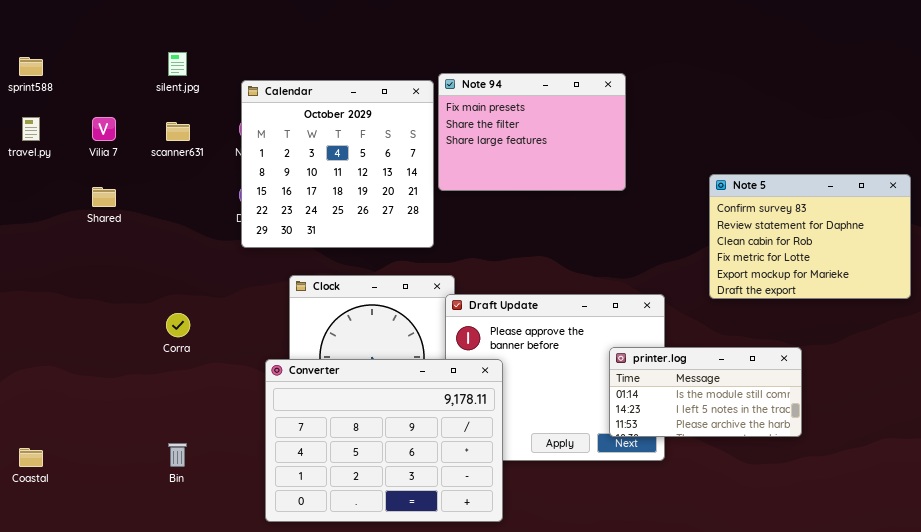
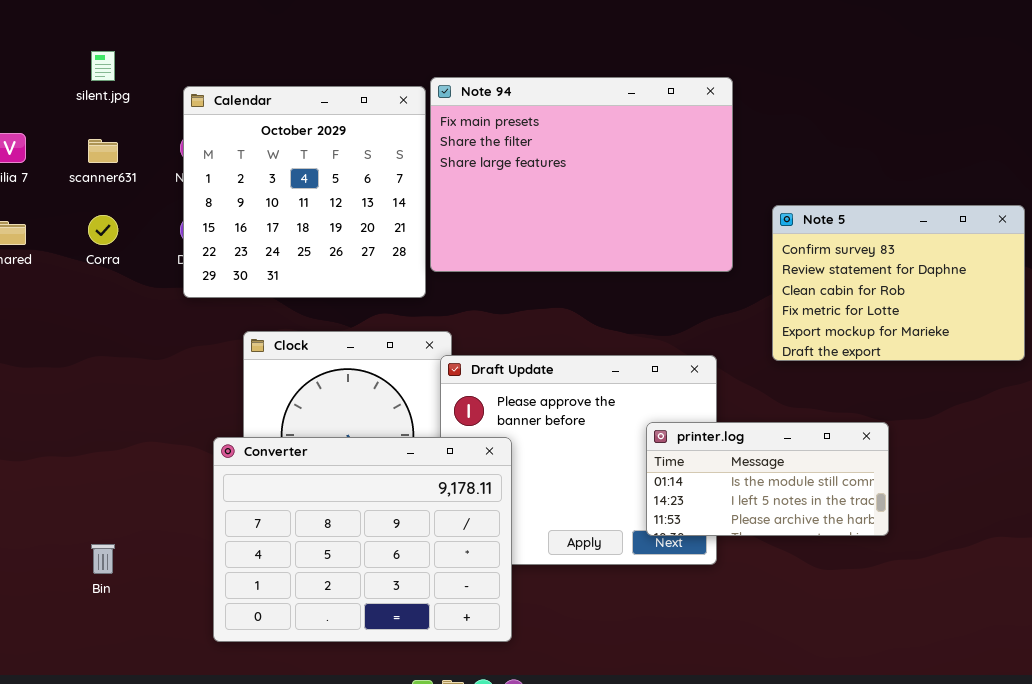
Note 94: [438,73,626,191] -> [430,77,733,272], resized
Corra: [166,313,190,337] -> [88,215,118,245], moved

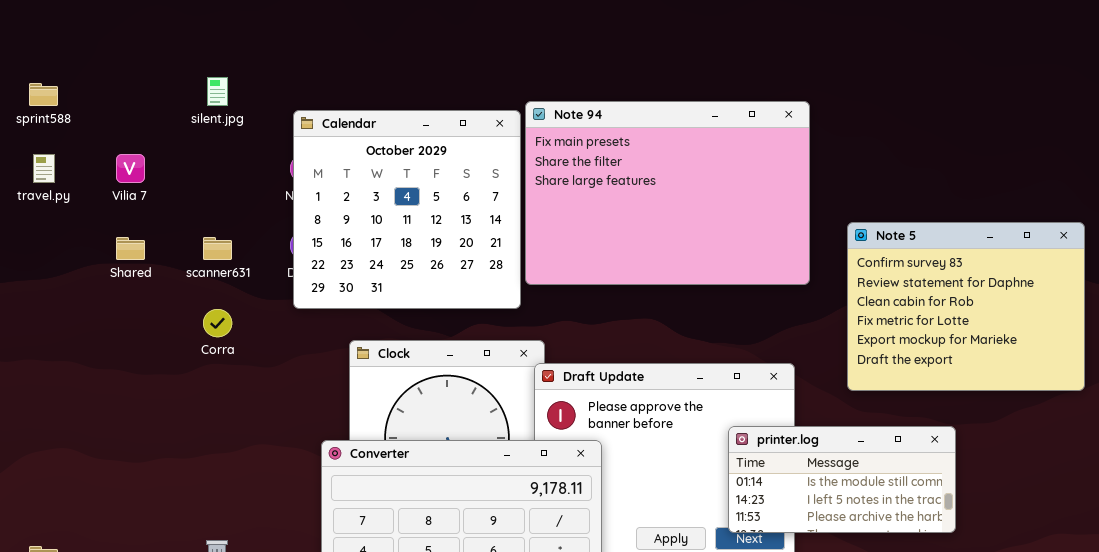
scanner631: [88,139,118,163] -> [203,237,232,260], moved
Note 5: [772,205,1025,361] -> [847,222,1085,391], resized
Corra: [88,215,118,245] -> [203,309,232,337], moved

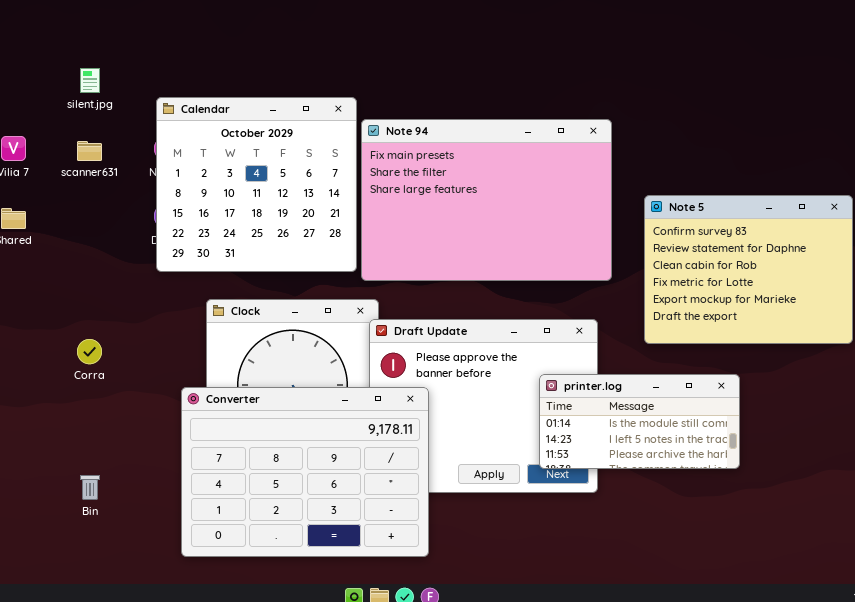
Note 94: [525,101,810,285] -> [361,119,612,281], moved
scanner631: [203,237,232,260] -> [77,141,102,161], moved
Corra: [203,309,232,337] -> [77,339,102,364], moved

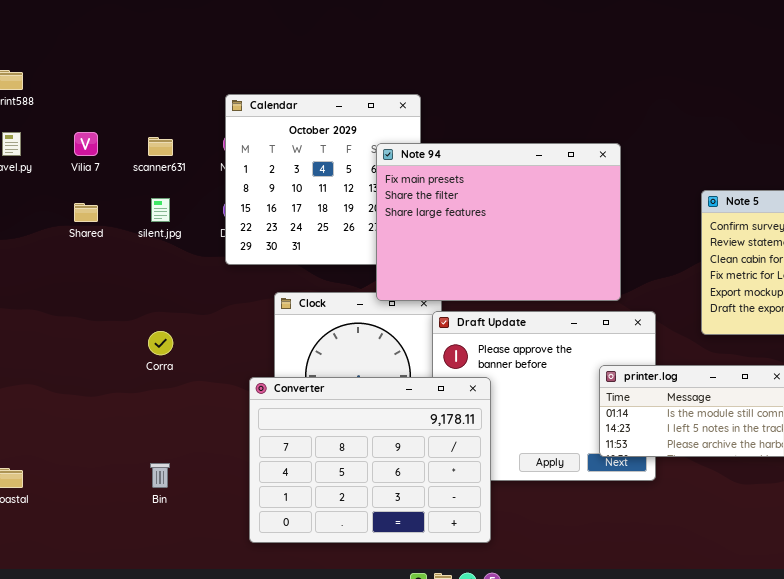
silent.jpg: [80,68,100,93] -> [151,198,170,222], moved
Note 94: [361,119,612,281] -> [376,143,621,301], moved

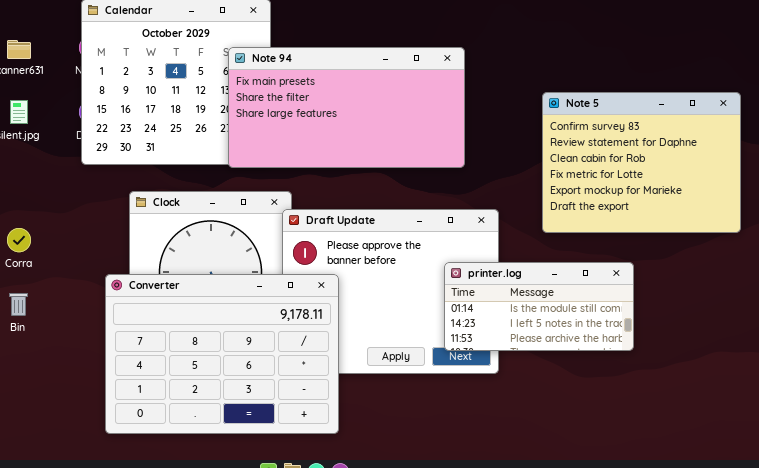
Note 94: [376,143,621,301] -> [228,47,465,168], resized
Bin: [150,463,170,488] -> [9,293,28,316], moved

